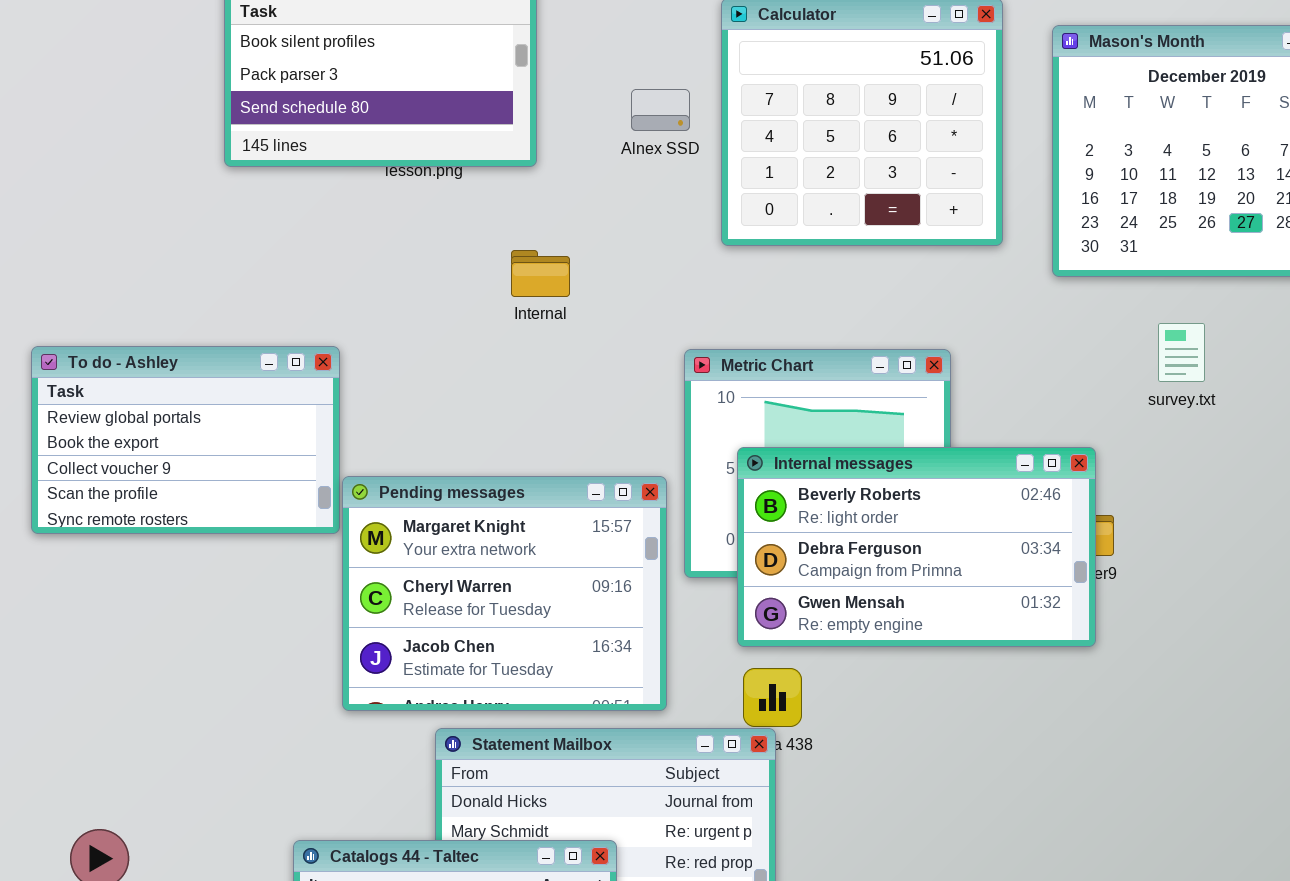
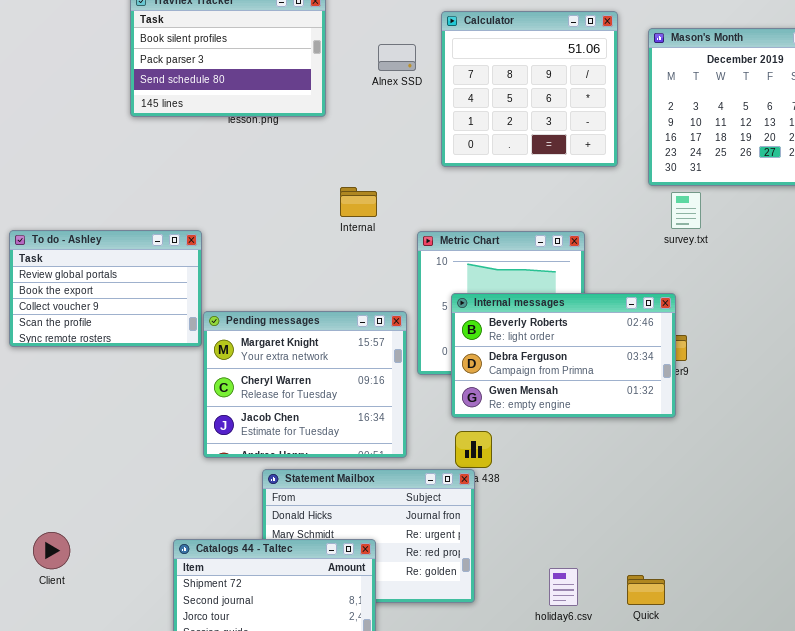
Alnex SSD: [631,89,690,131] -> [378,44,416,71], moved
Internal: [511,250,570,297] -> [340,187,377,217], moved
survey.txt: [1158,323,1205,382] -> [671,192,701,229], moved

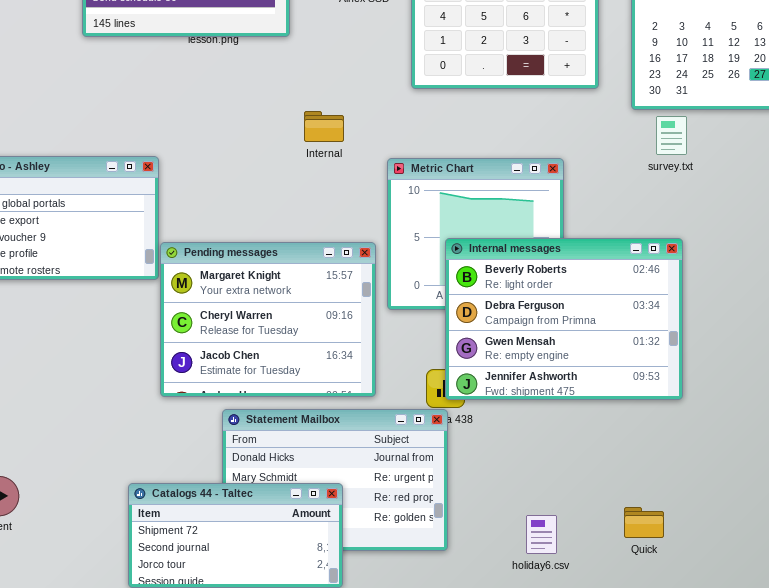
Internal messages: [451,293,676,418] -> [445,238,683,400], moved, resized
Quick: [627,575,665,605] -> [624,507,664,538], moved

